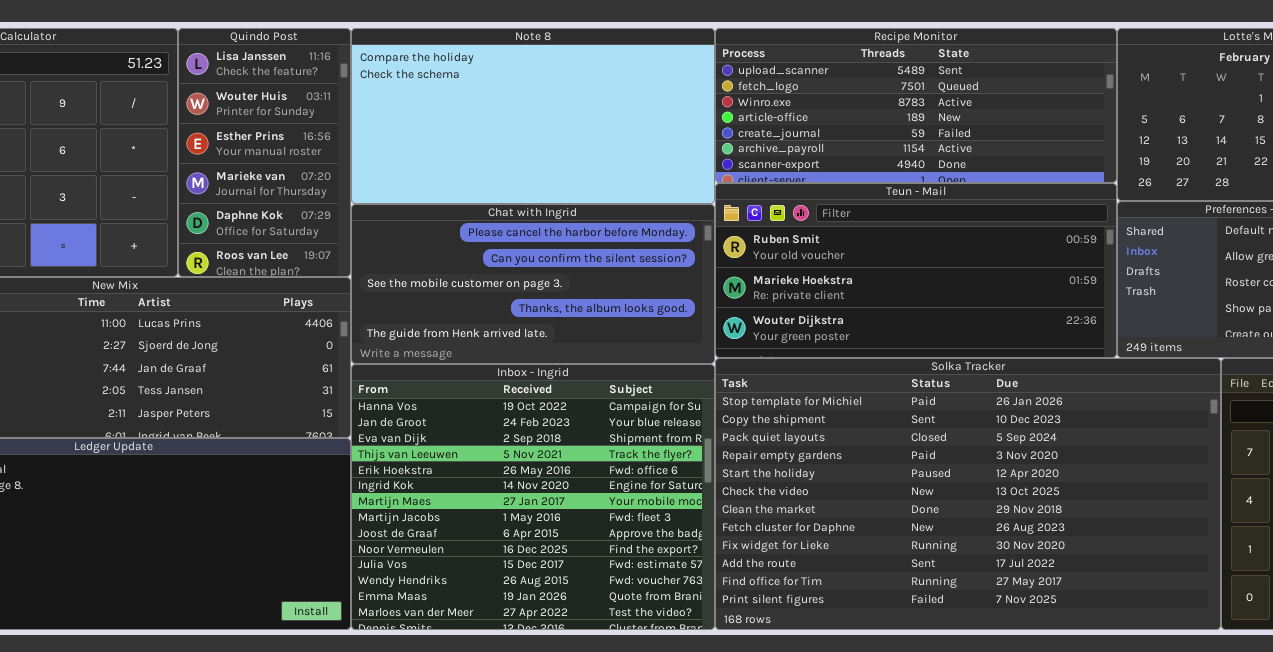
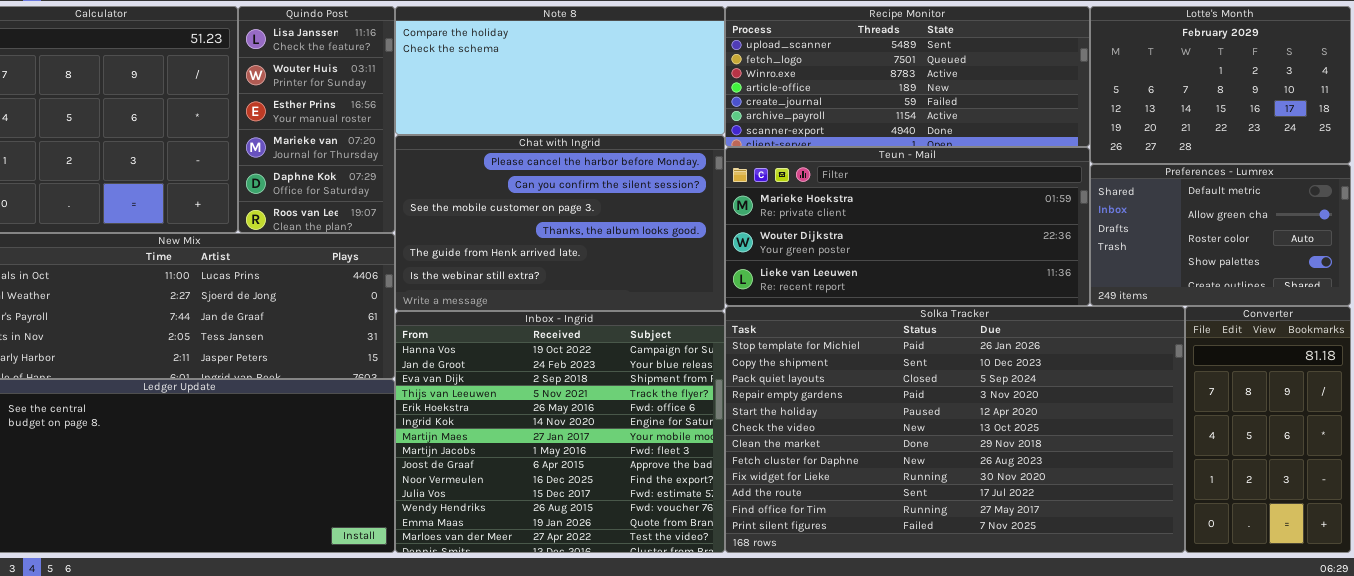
Note 8: [351,28,715,204] -> [395,6,725,135], resized
Teun - Mail: [715,183,1117,358] -> [725,147,1090,306], scrolled down 1 row
Chat with Ingrid: [351,204,715,364] -> [395,135,725,311], resized

